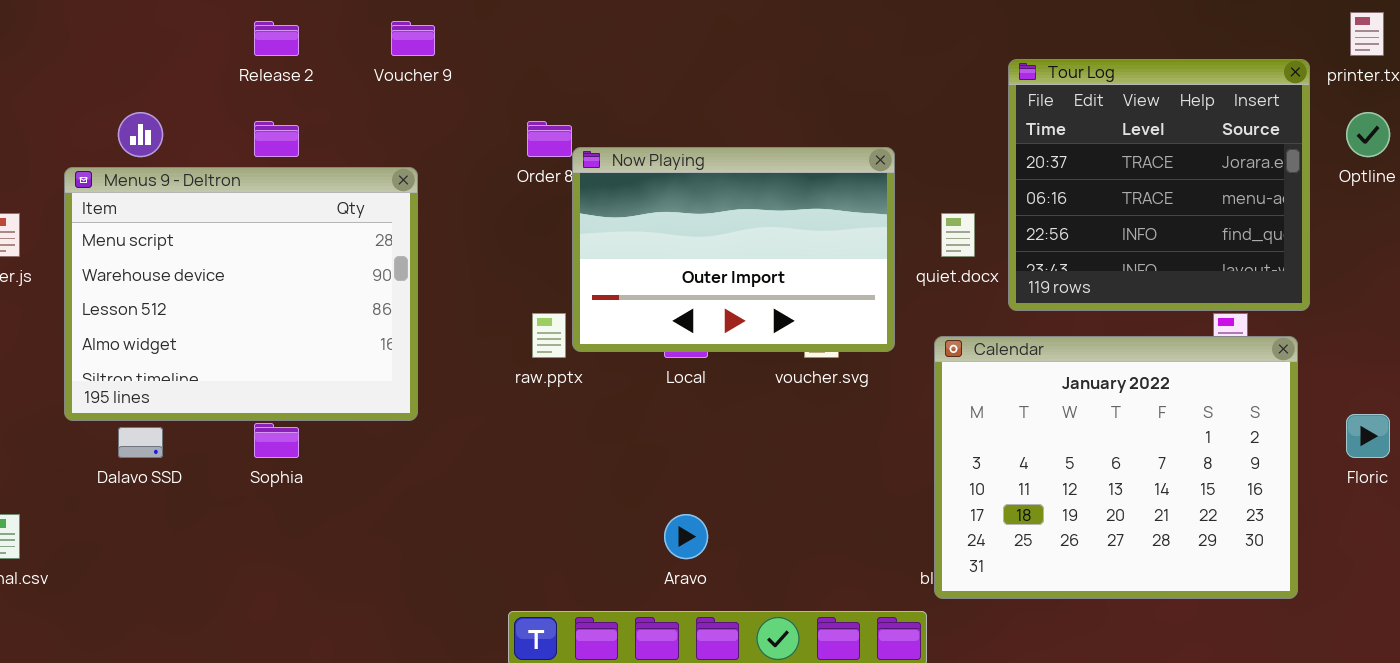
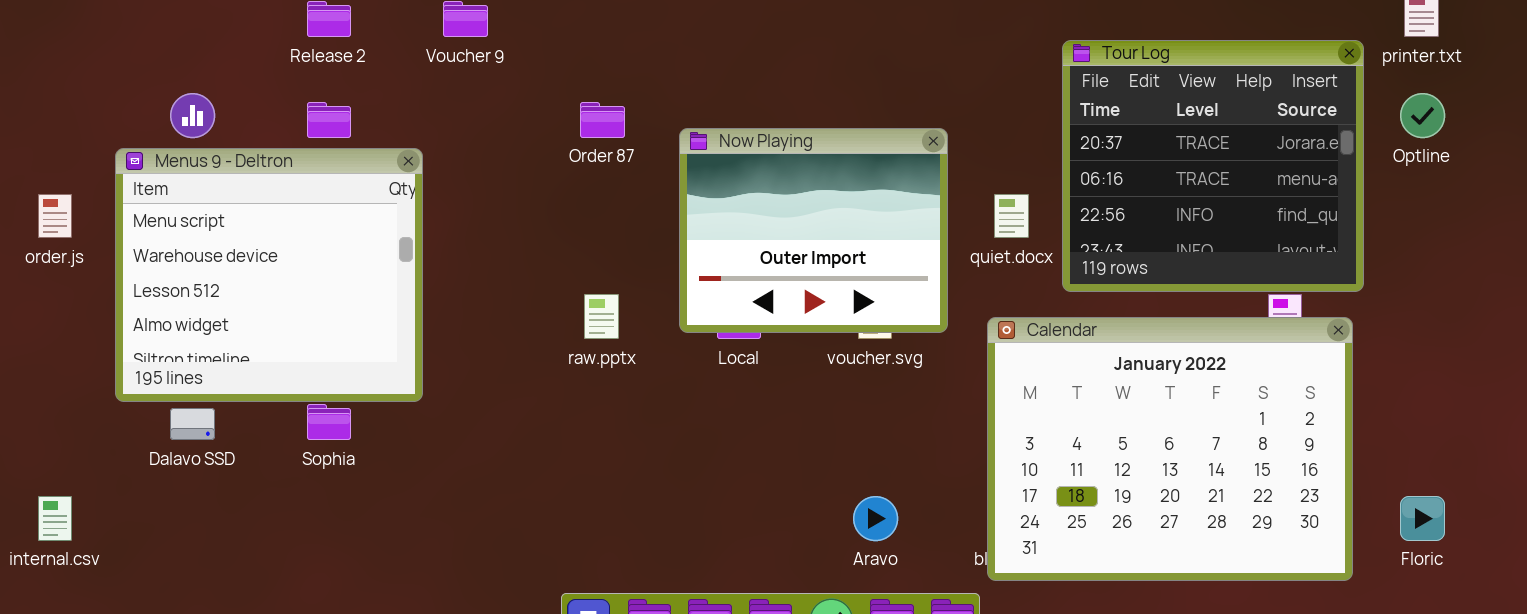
Now Playing: [572,147,895,352] -> [679,128,948,333], resized
Menus 9 - Deltron: [64,167,418,421] -> [115,148,423,402], resized
Floric: [1346,414,1390,458] -> [1400,496,1445,541], moved
Aravo: [664,514,708,559] -> [853,496,898,541], moved

